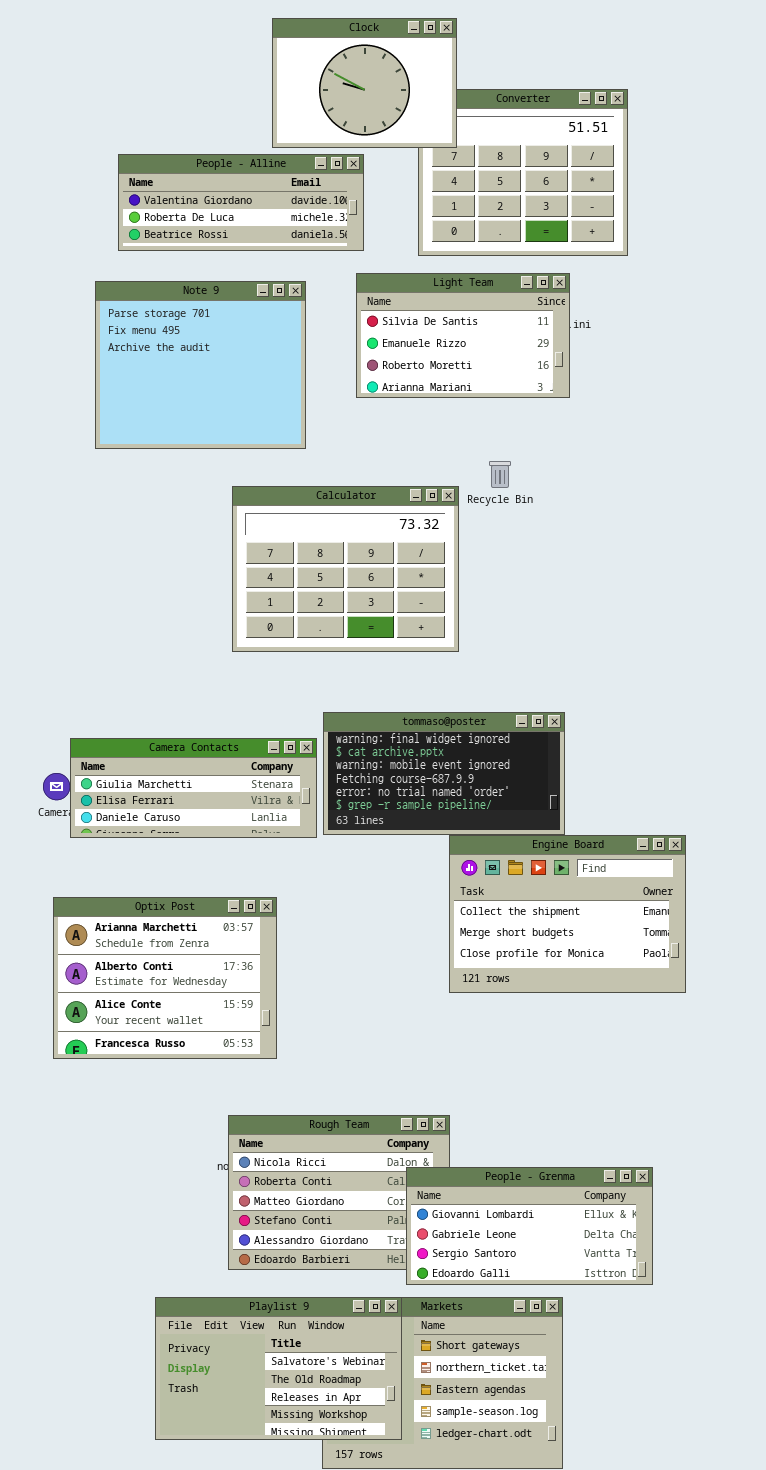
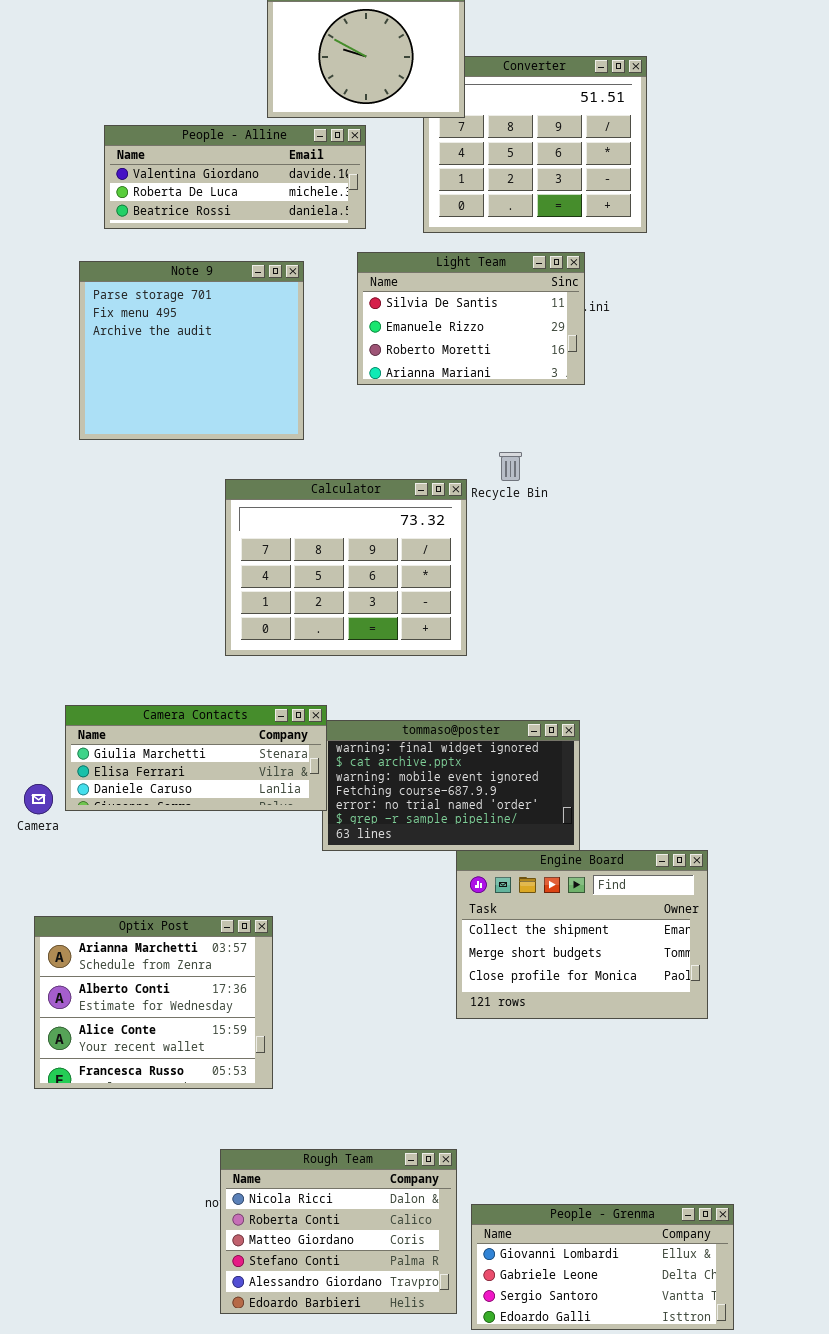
Camera Contacts: [70,738,317,838] -> [65,705,327,811], moved
People - Grenma: [406,1167,653,1285] -> [471,1204,734,1330], moved

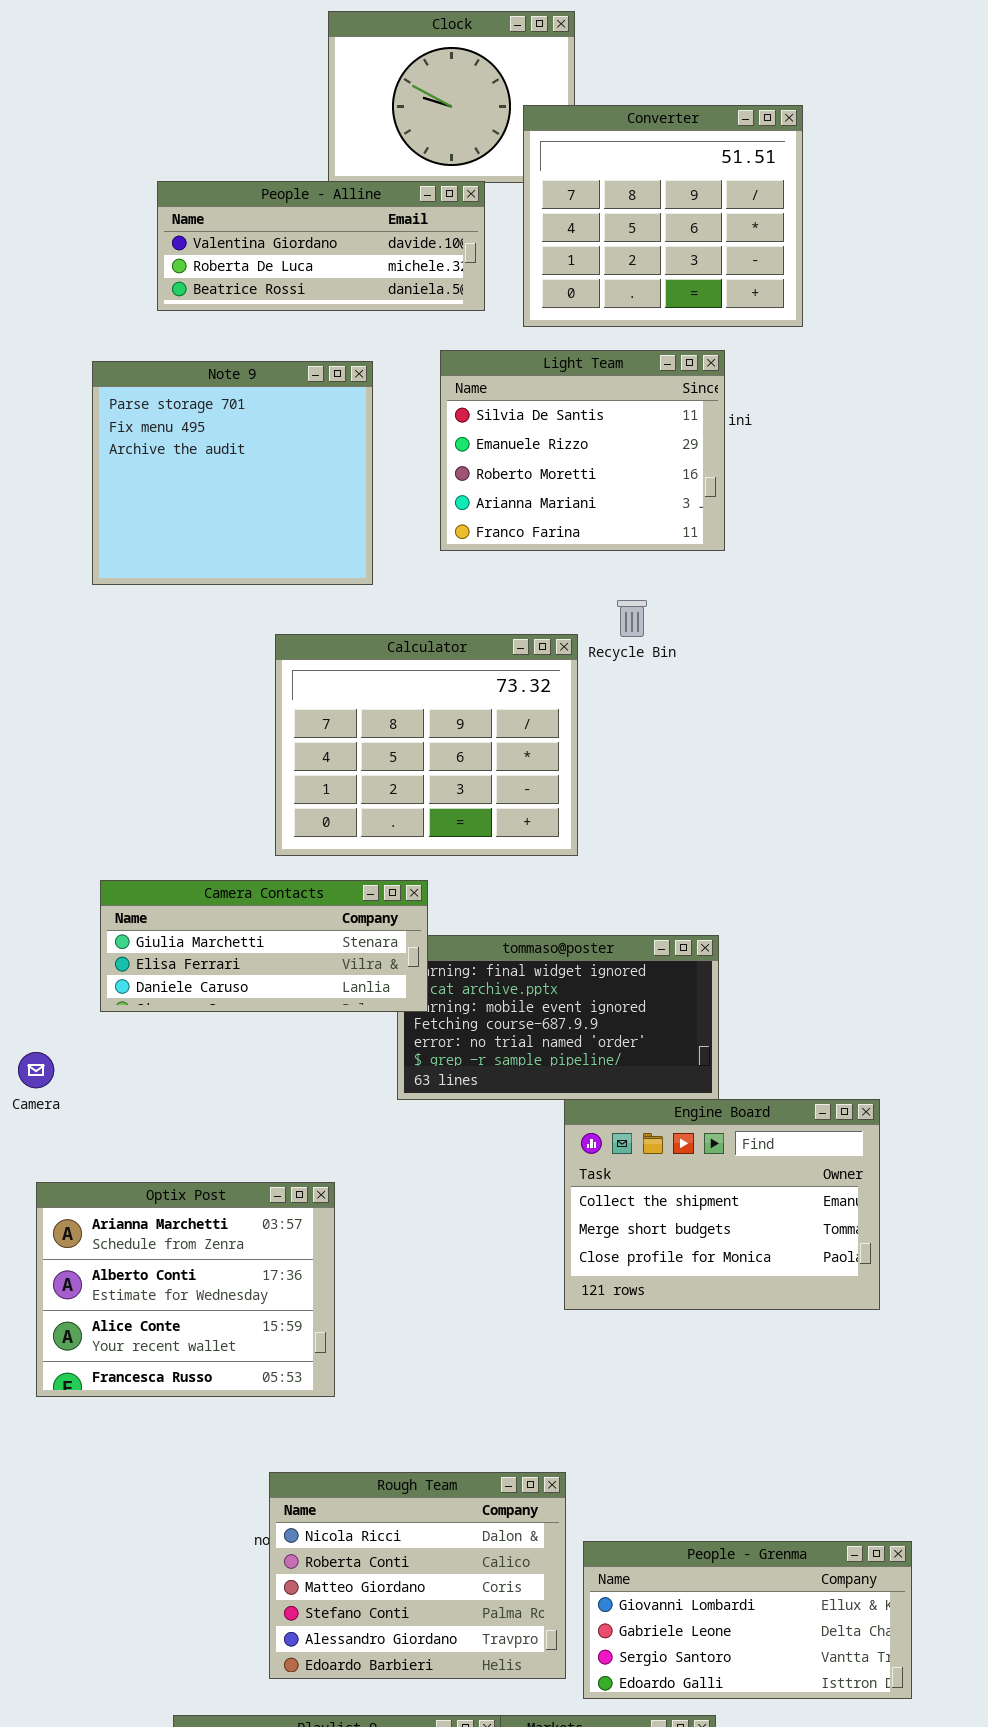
Converter: [423,56,647,233] -> [523,105,803,327], raised
People - Alline: [104,125,366,229] -> [157,181,485,311], moved
Light Team: [357,252,585,385] -> [440,350,725,551], resized
Camera Contacts: [65,705,327,811] -> [100,880,428,1012], moved
Camera: [24,784,53,814] -> [18,1052,54,1088], moved

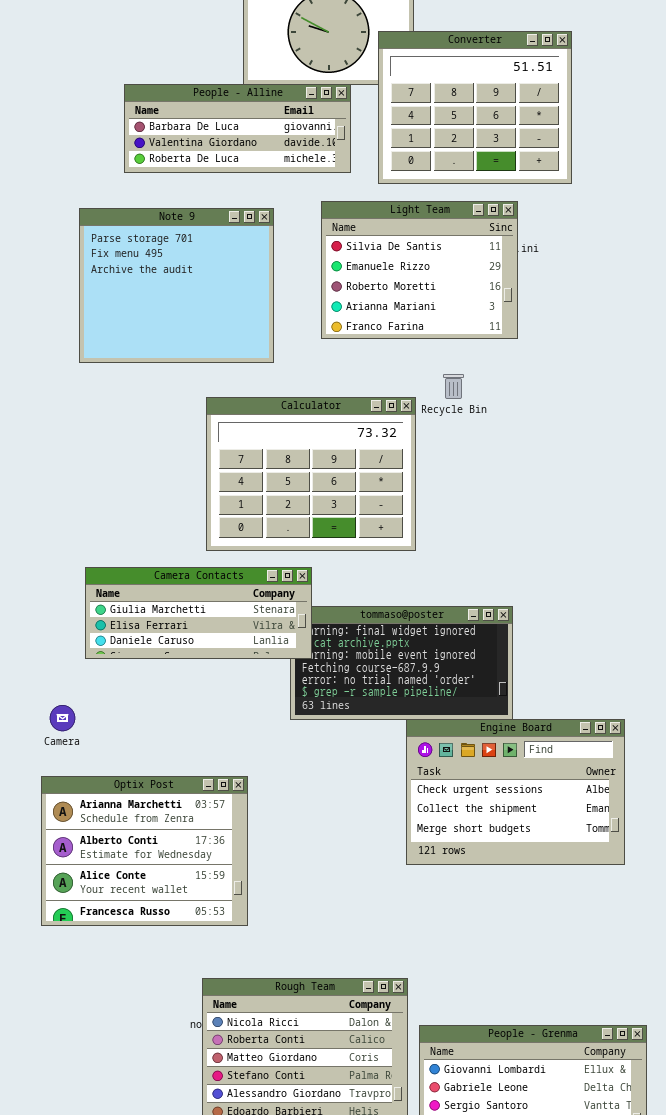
People - Alline: [157,181,485,311] -> [124,84,351,173], scrolled up 1 row
Camera: [18,1052,54,1088] -> [50,705,75,731], moved
Engine Board: [564,1099,880,1310] -> [406,719,625,865], scrolled up 1 row

